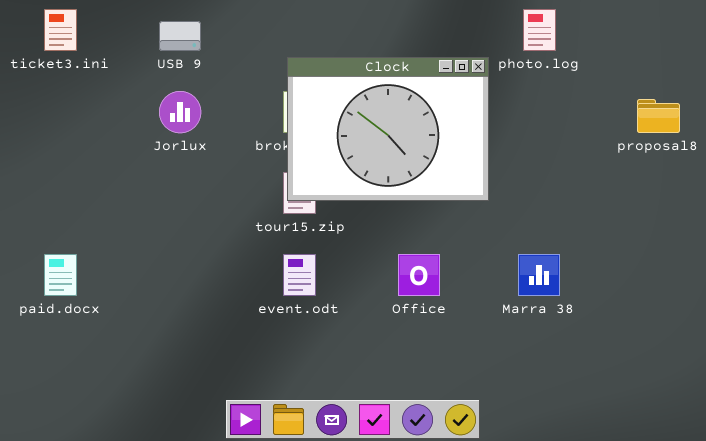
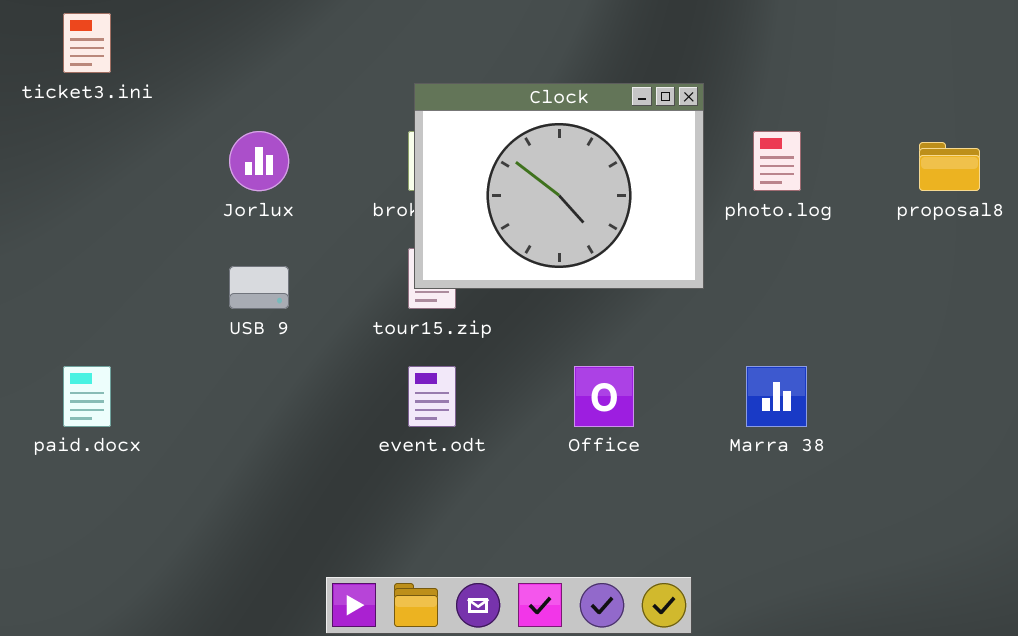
photo.log: [523,9,556,51] -> [753,131,801,191], moved
USB 9: [159,21,201,51] -> [229,266,289,309], moved

